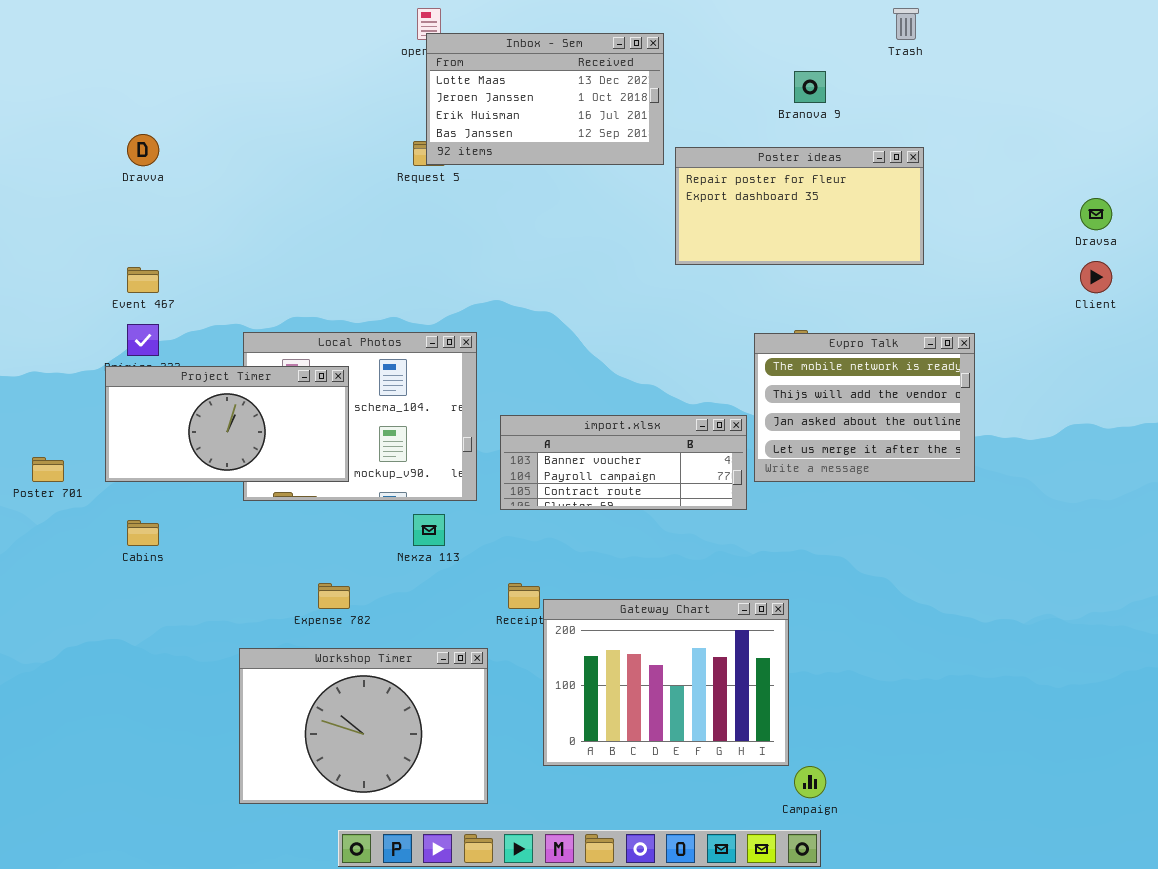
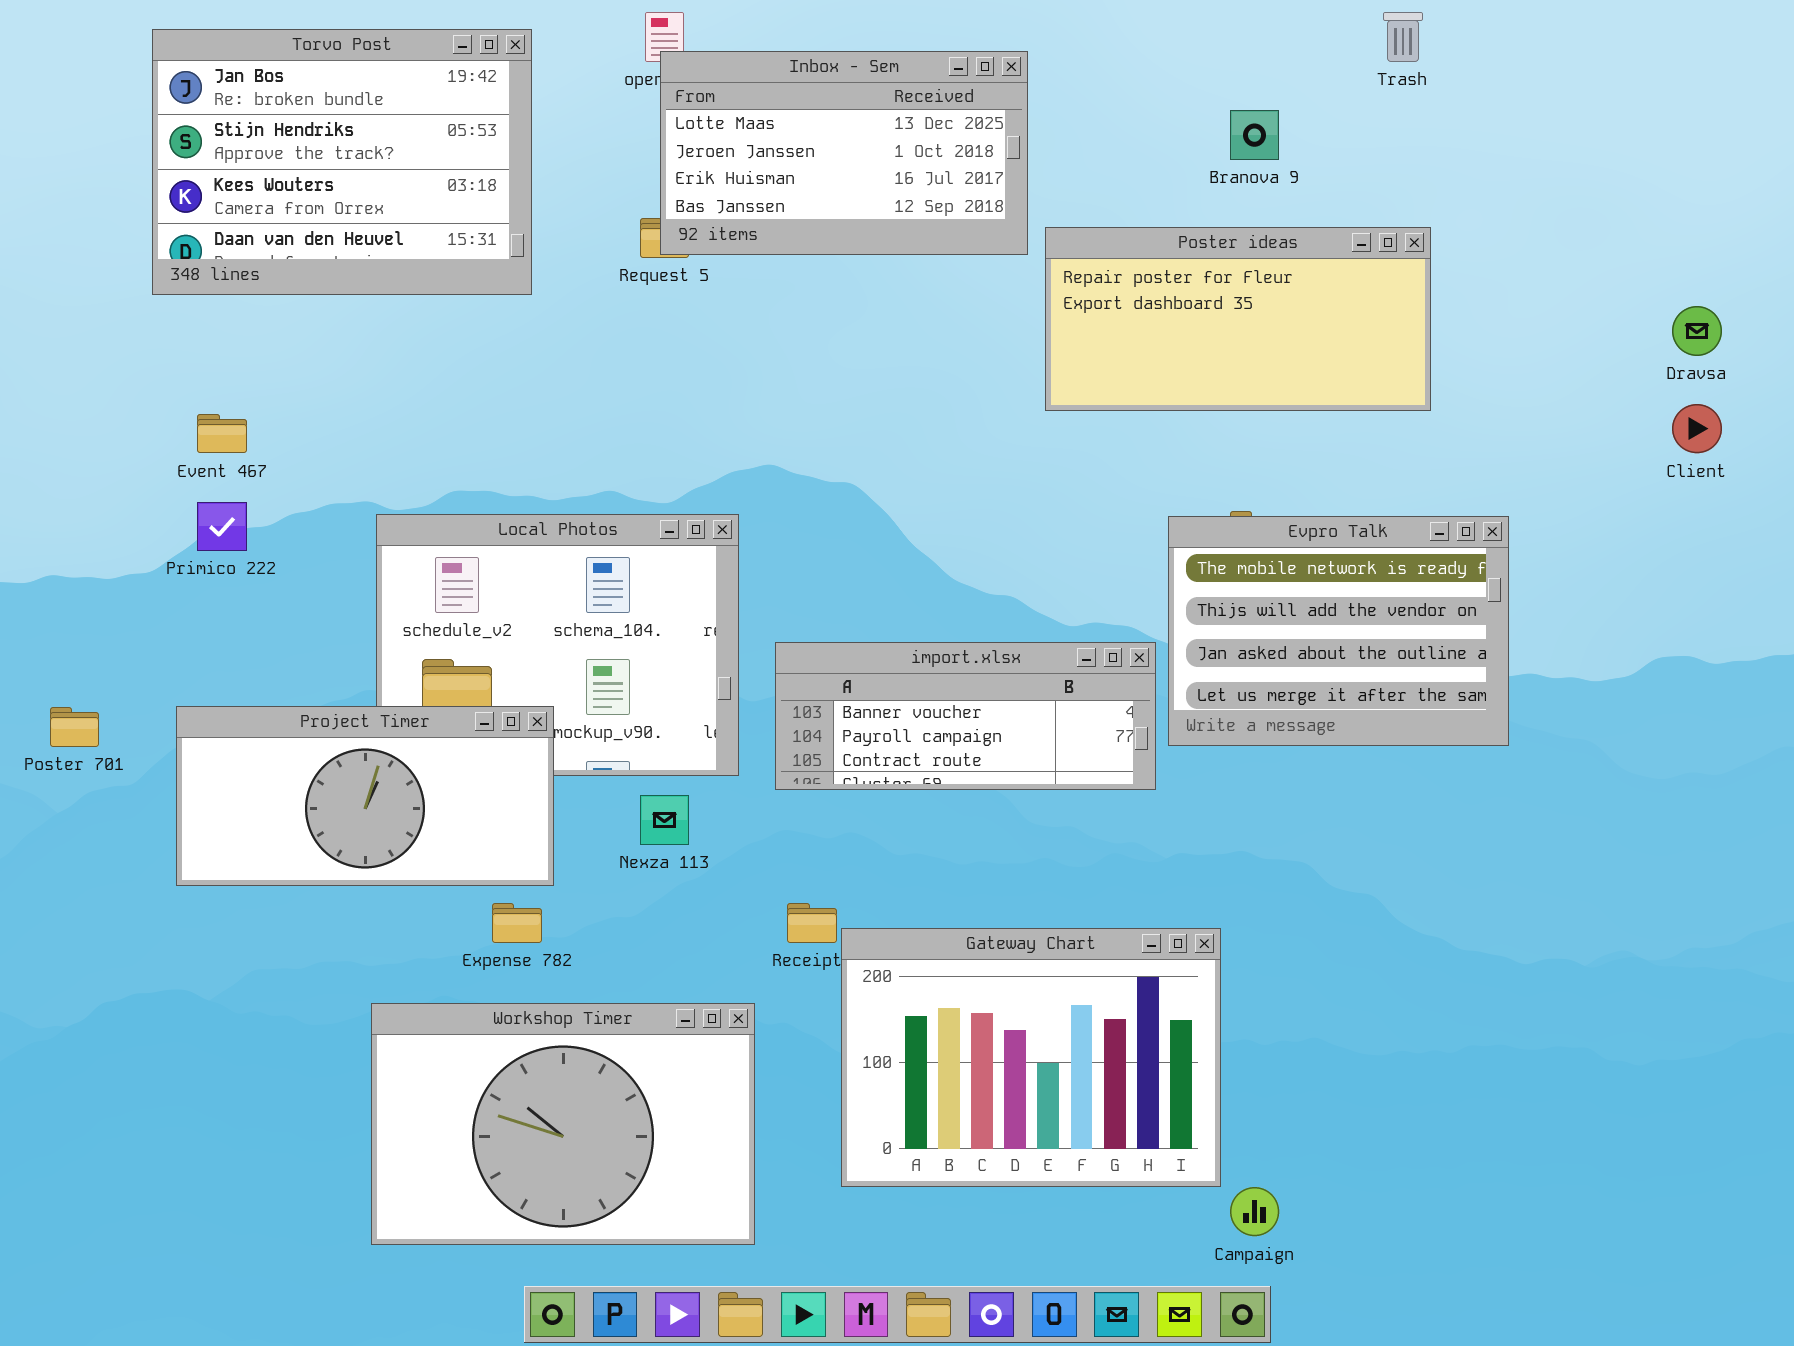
Torvo Post: none -> [152,29,532,295], opened
Project Timer: [105,366,349,482] -> [176,706,554,886], moved

